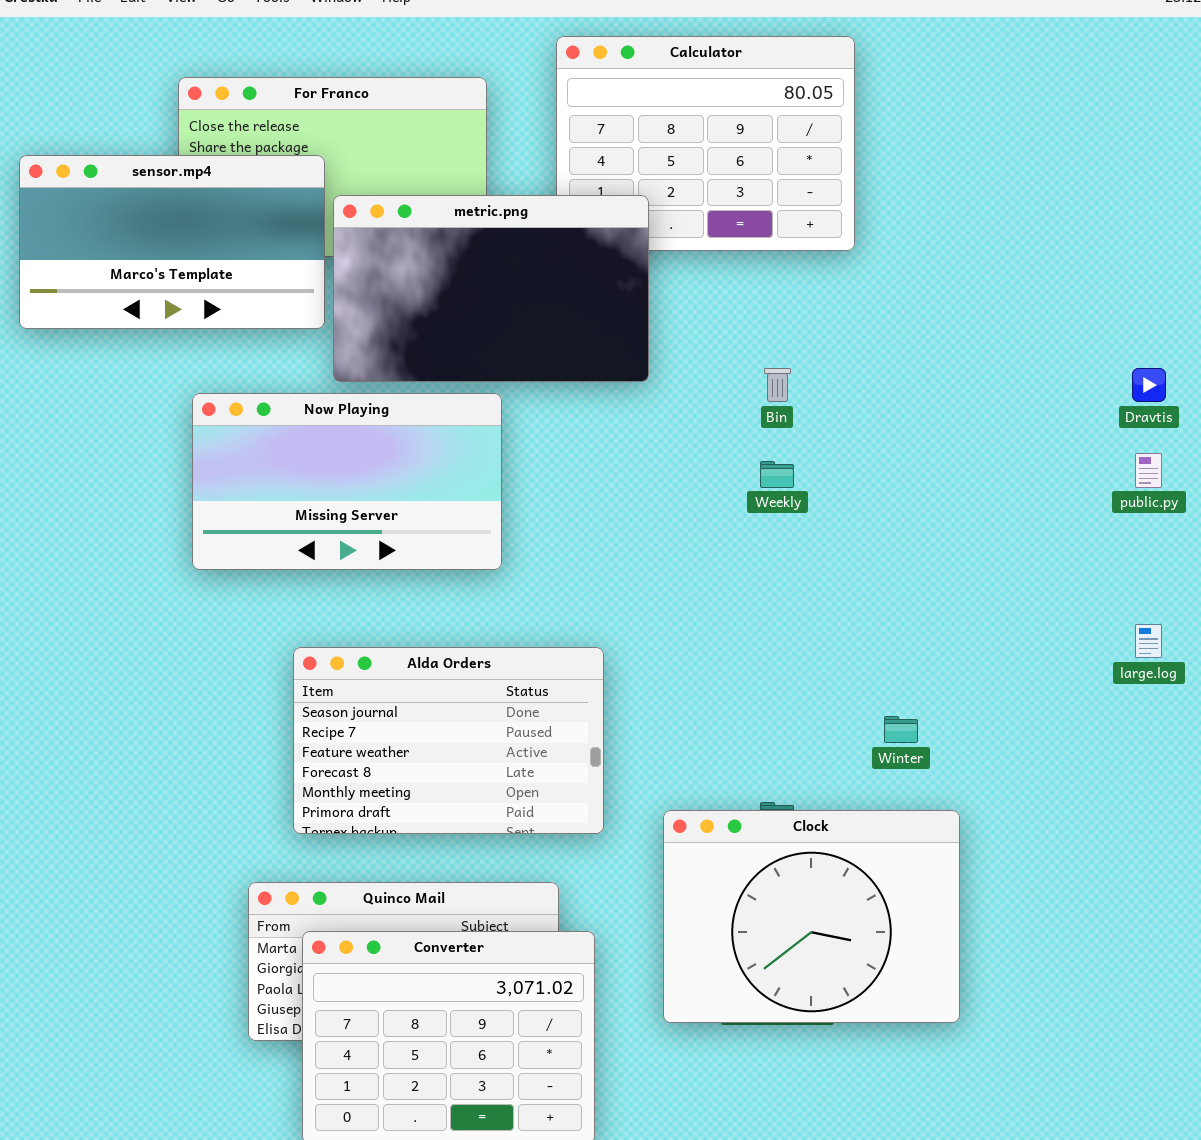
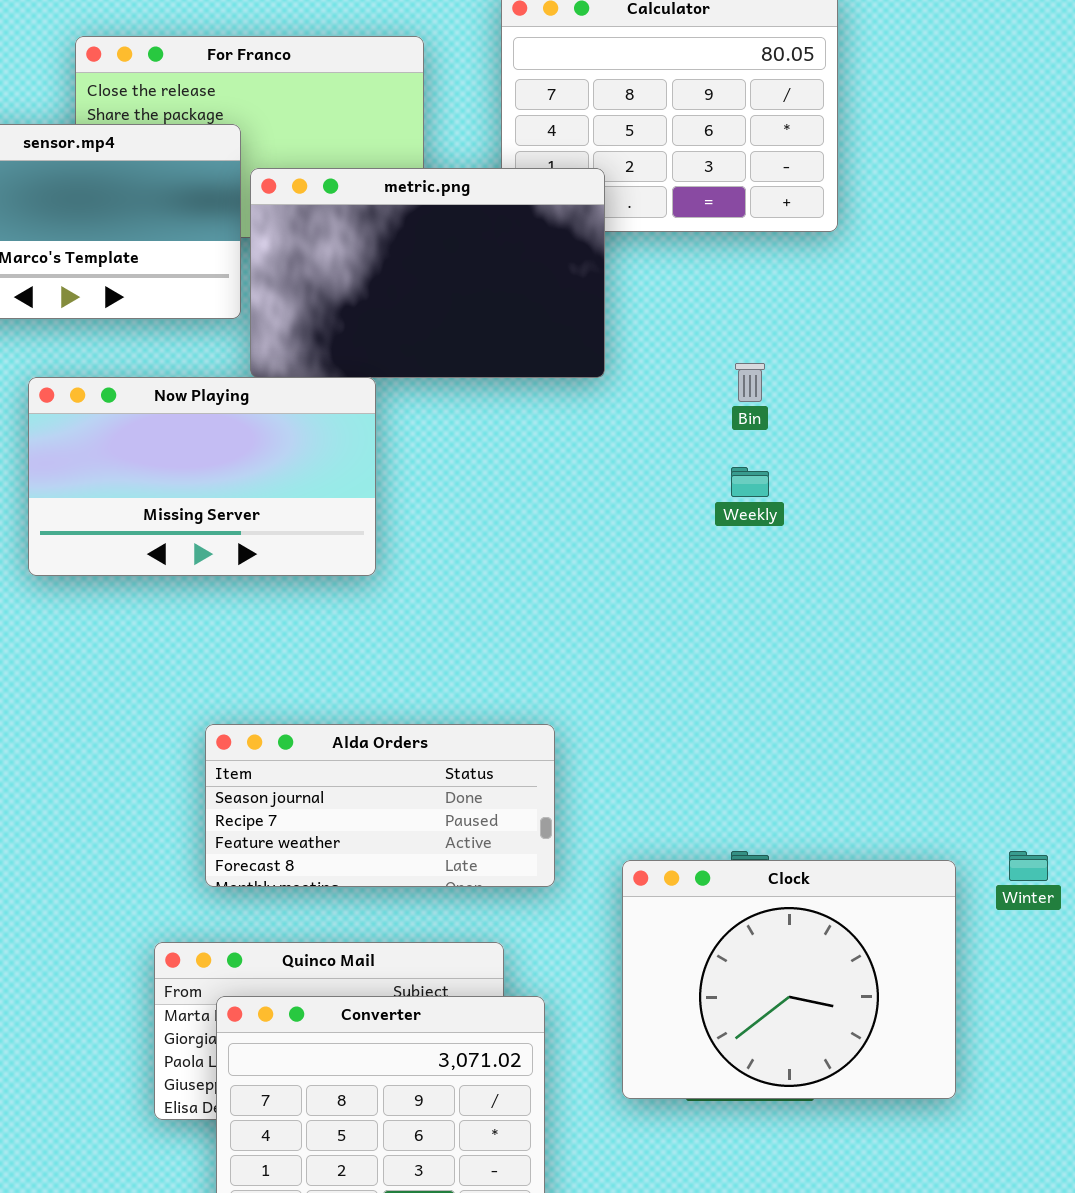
Now Playing: [192,393,502,570] -> [28,377,376,576], moved
Alda Orders: [293,647,604,834] -> [205,724,555,887], resized
Winter: [884,716,918,743] -> [1009,851,1048,881], moved

